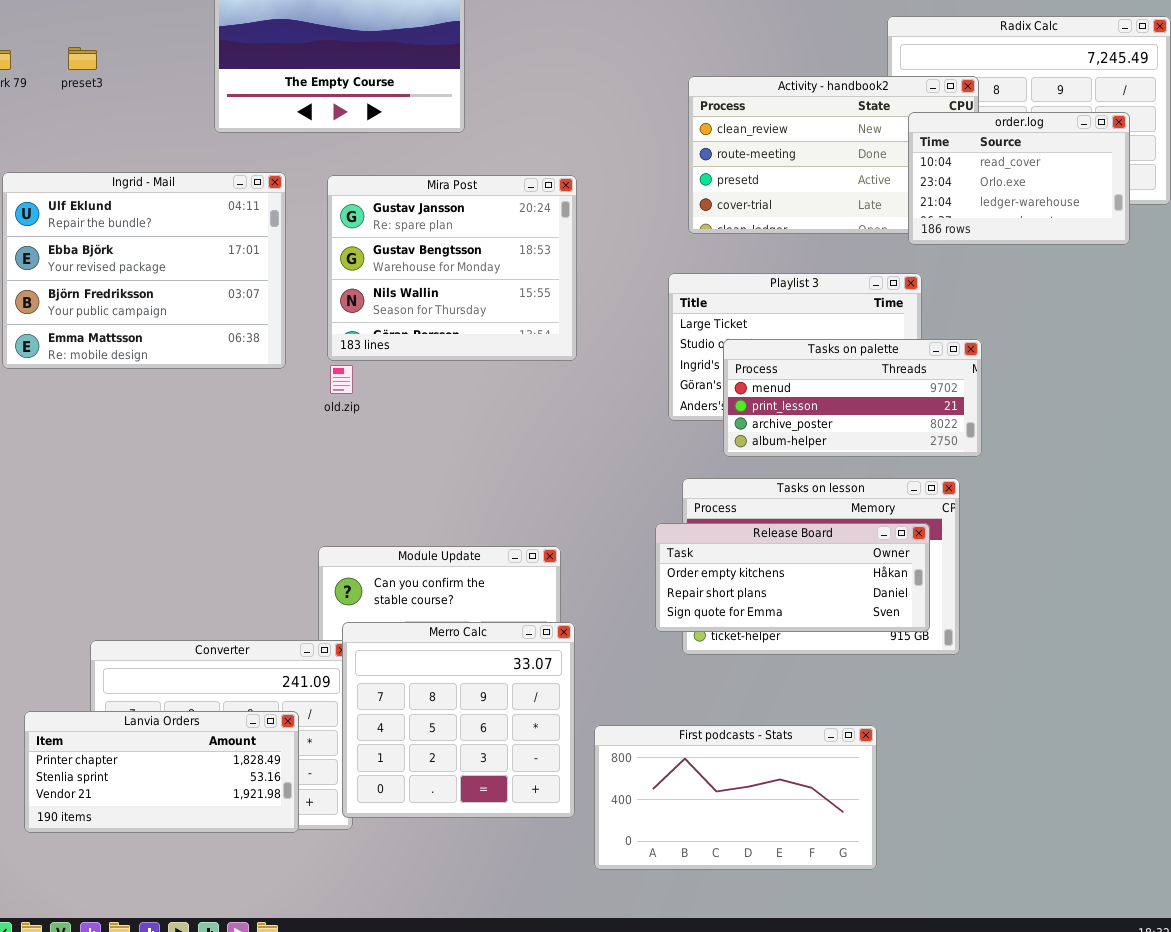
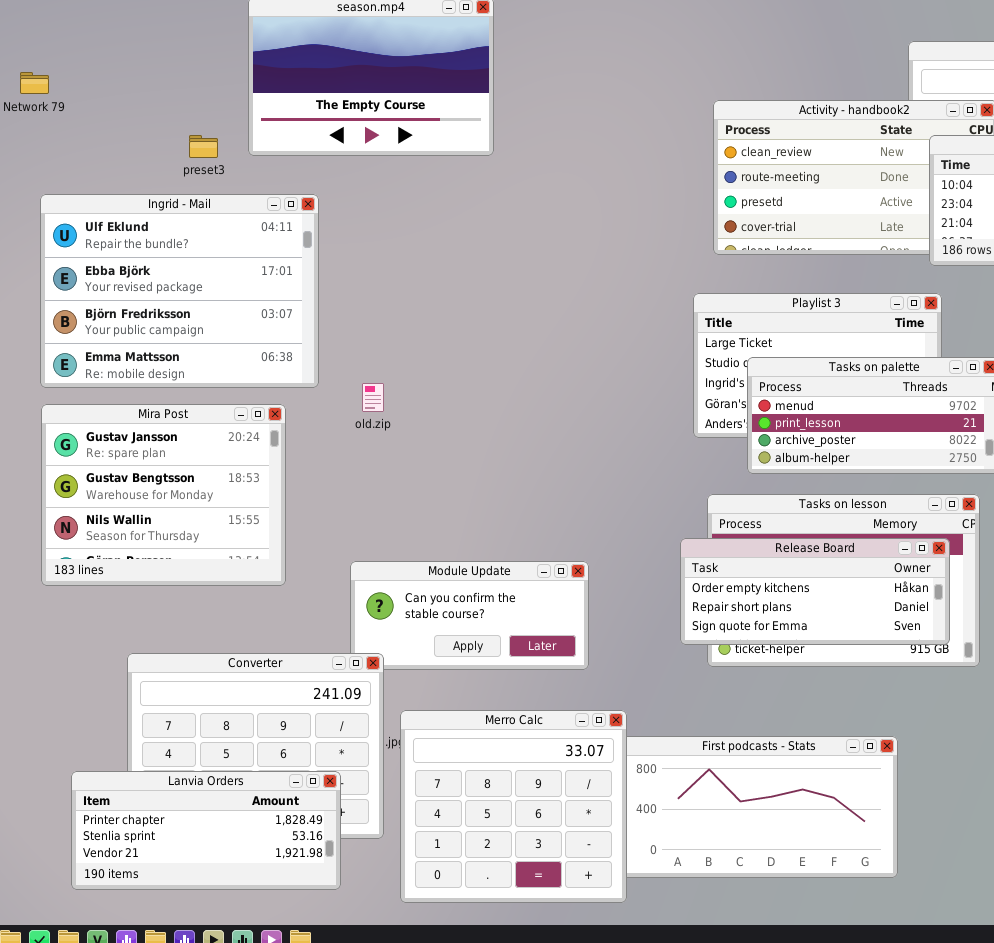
preset3: [68,47,97,70] -> [189,135,218,158], moved
Mira Post: [327,175,577,361] -> [41,404,286,586], moved
Merro Calc: [342,622,575,818] -> [400,710,627,903], moved
Lanvia Orders: [24,711,299,833] -> [71,771,341,890], moved

